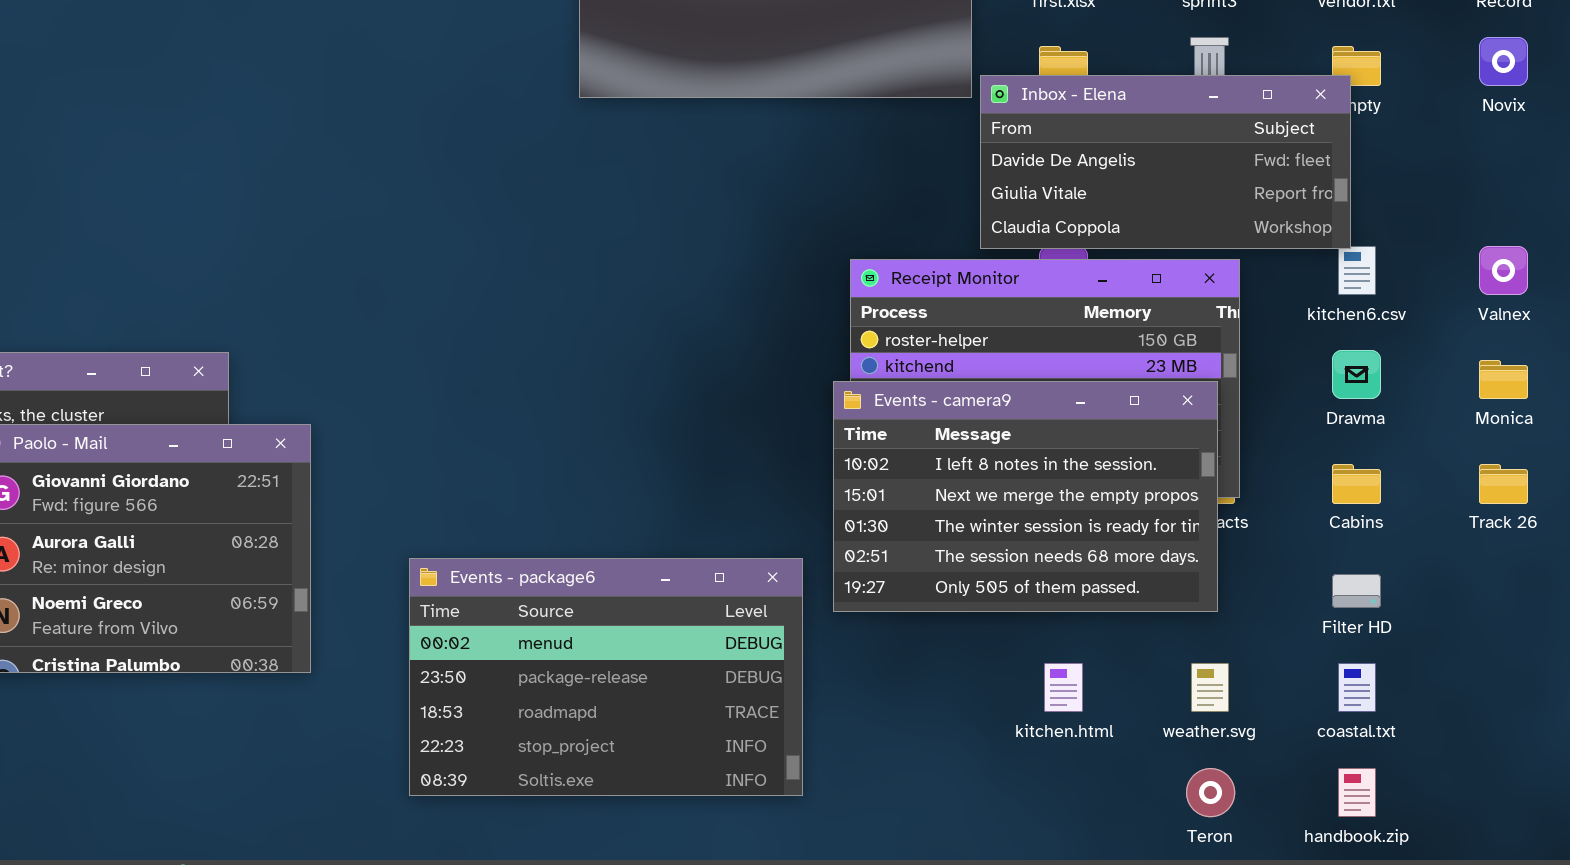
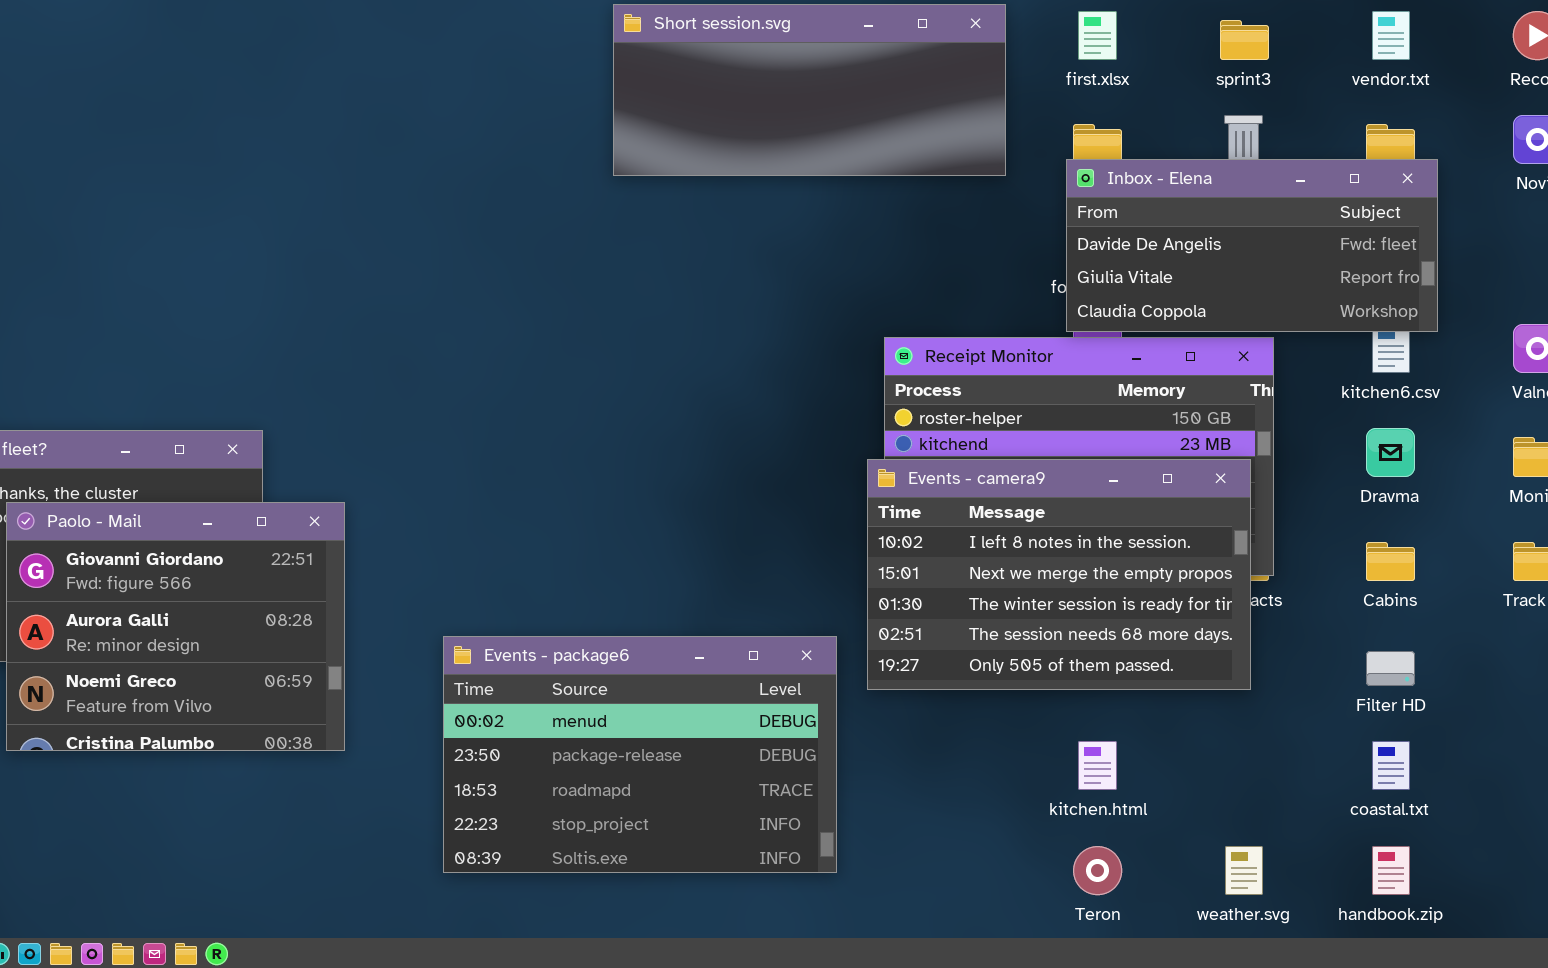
Inbox - Elena: [980,75,1351,249] -> [1066,159,1438,332], moved
weather.svg: [1191,663,1229,712] -> [1225,846,1263,895], moved
Teron: [1186,768,1235,817] -> [1073,846,1122,895], moved

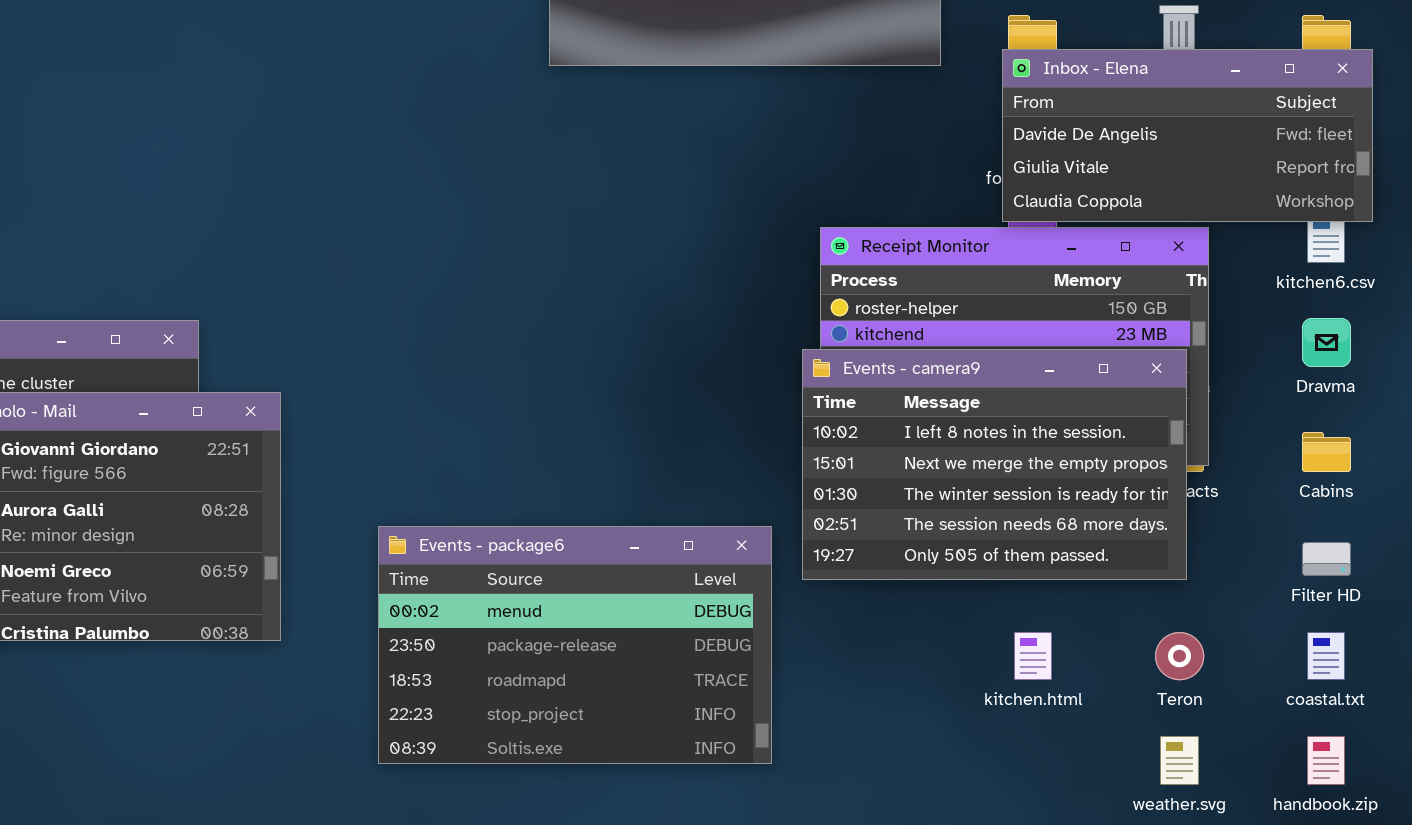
Teron: [1073,846,1122,895] -> [1155,632,1204,680], moved

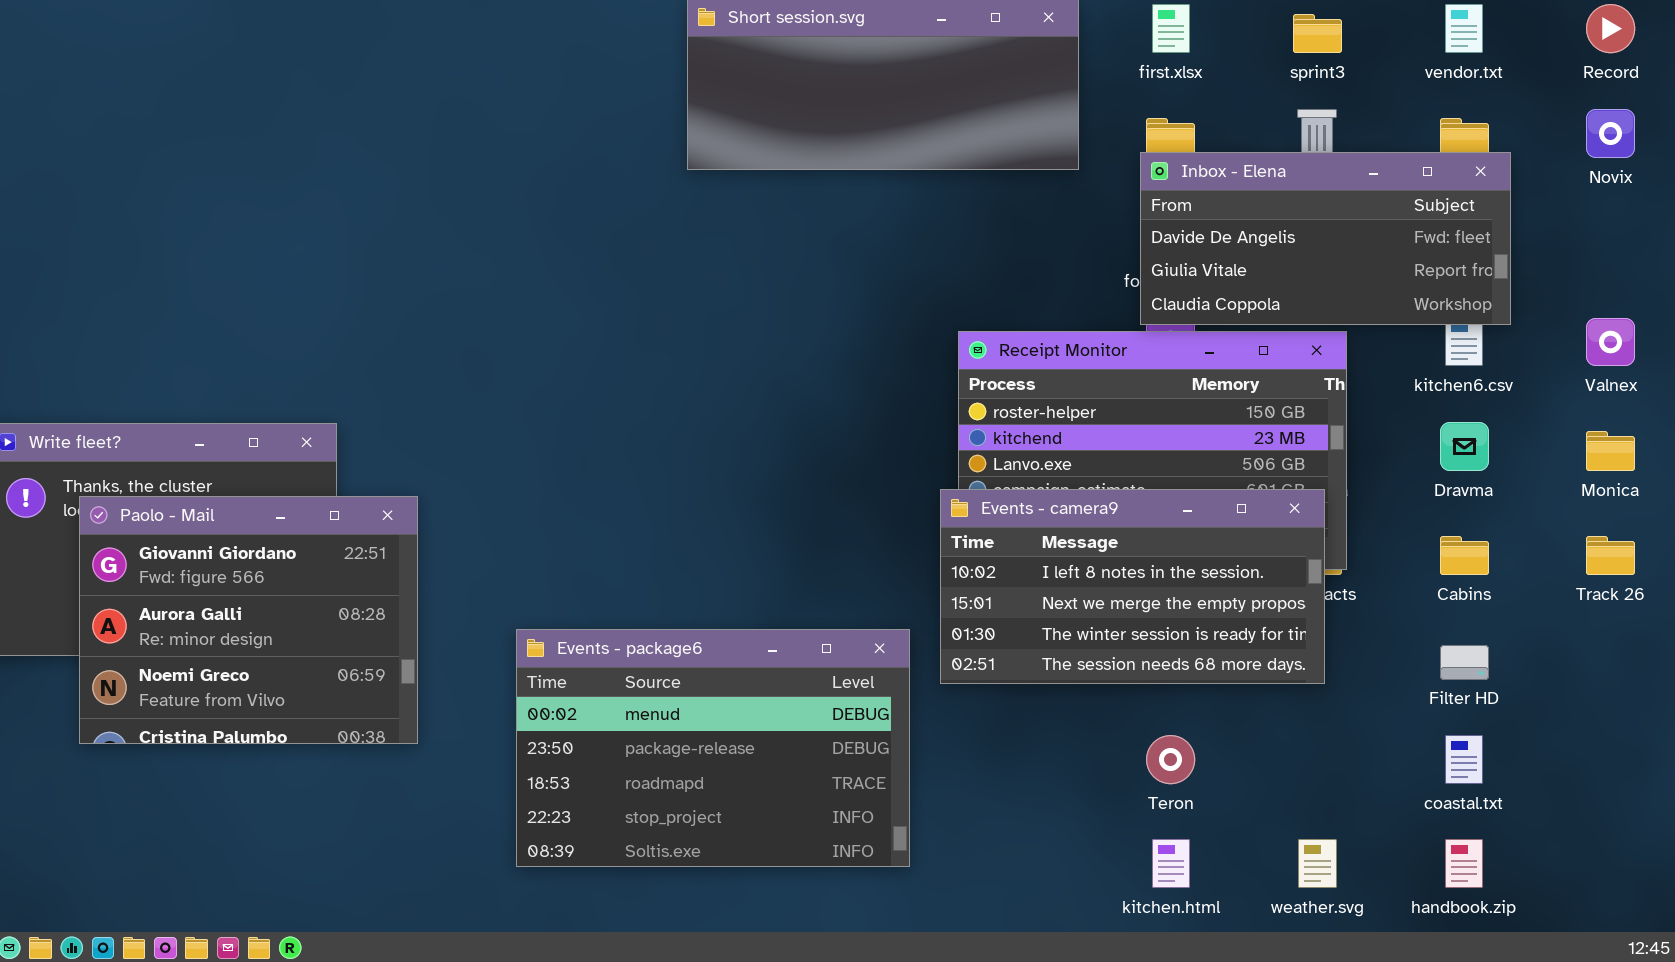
Events - camera9: [802,349,1187,580] -> [940,489,1325,684], resized
kitchen.html: [1014,632,1052,680] -> [1152,839,1190,888], moved
Teron: [1155,632,1204,680] -> [1146,735,1195,784], moved

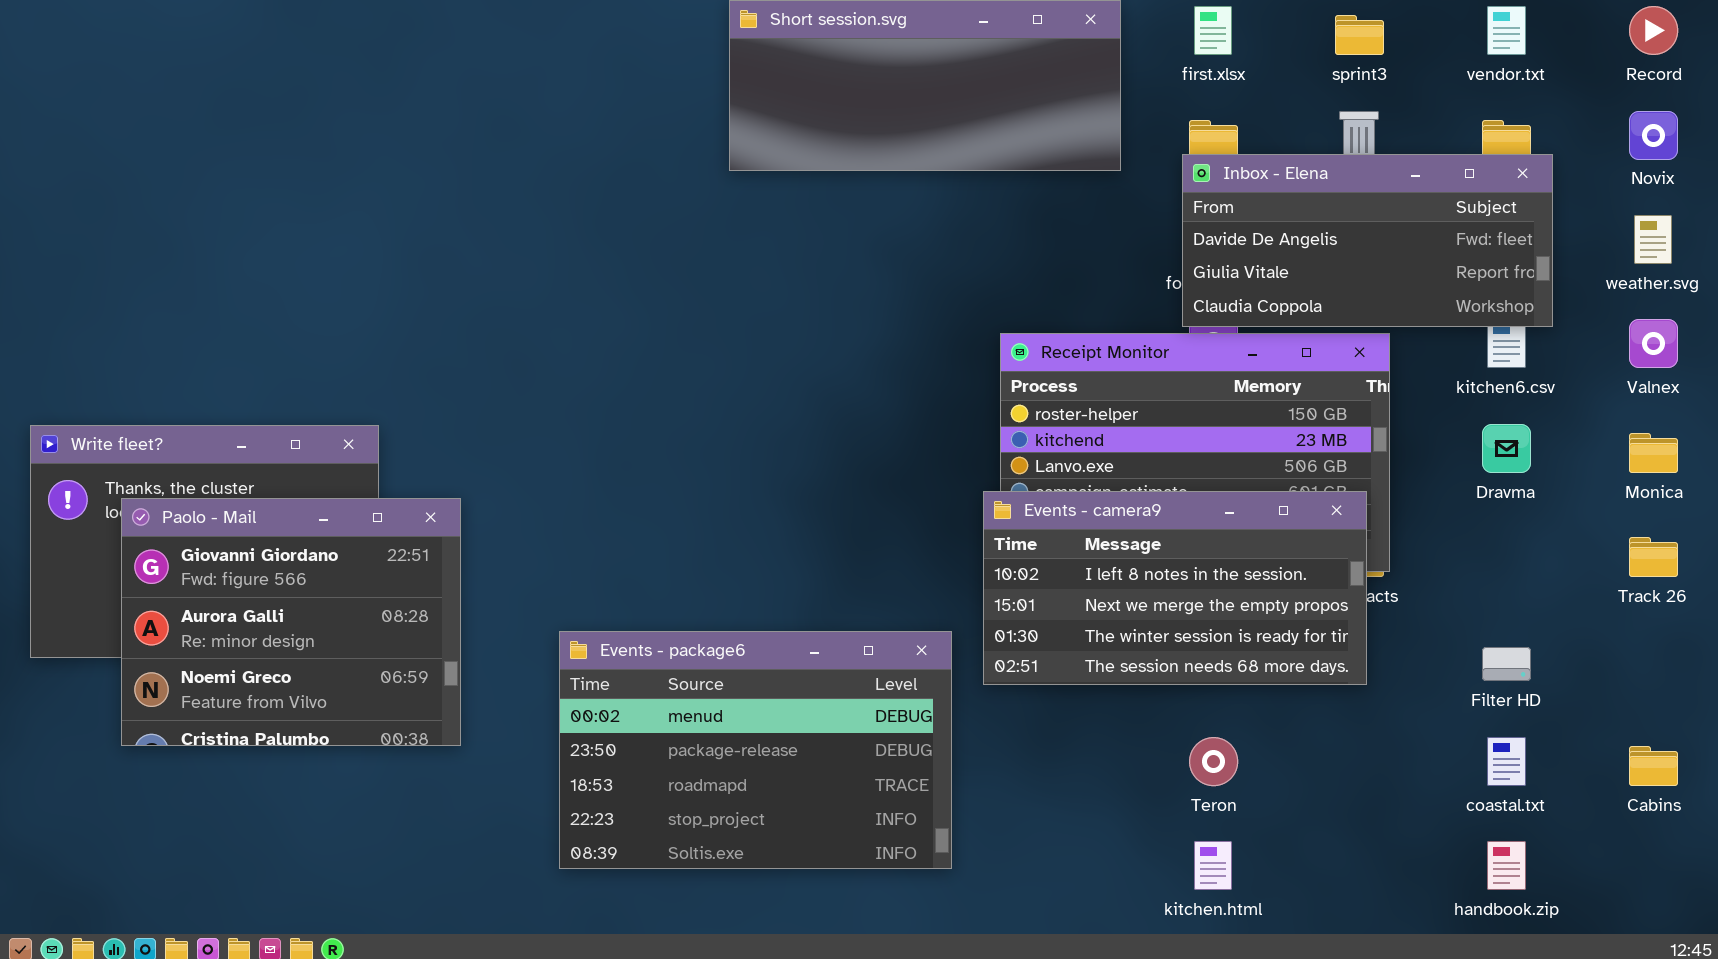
Cabins: [1440,536,1489,575] -> [1629,746,1678,786], moved
weather.svg: [1298,839,1337,888] -> [1634,215,1672,264], moved

